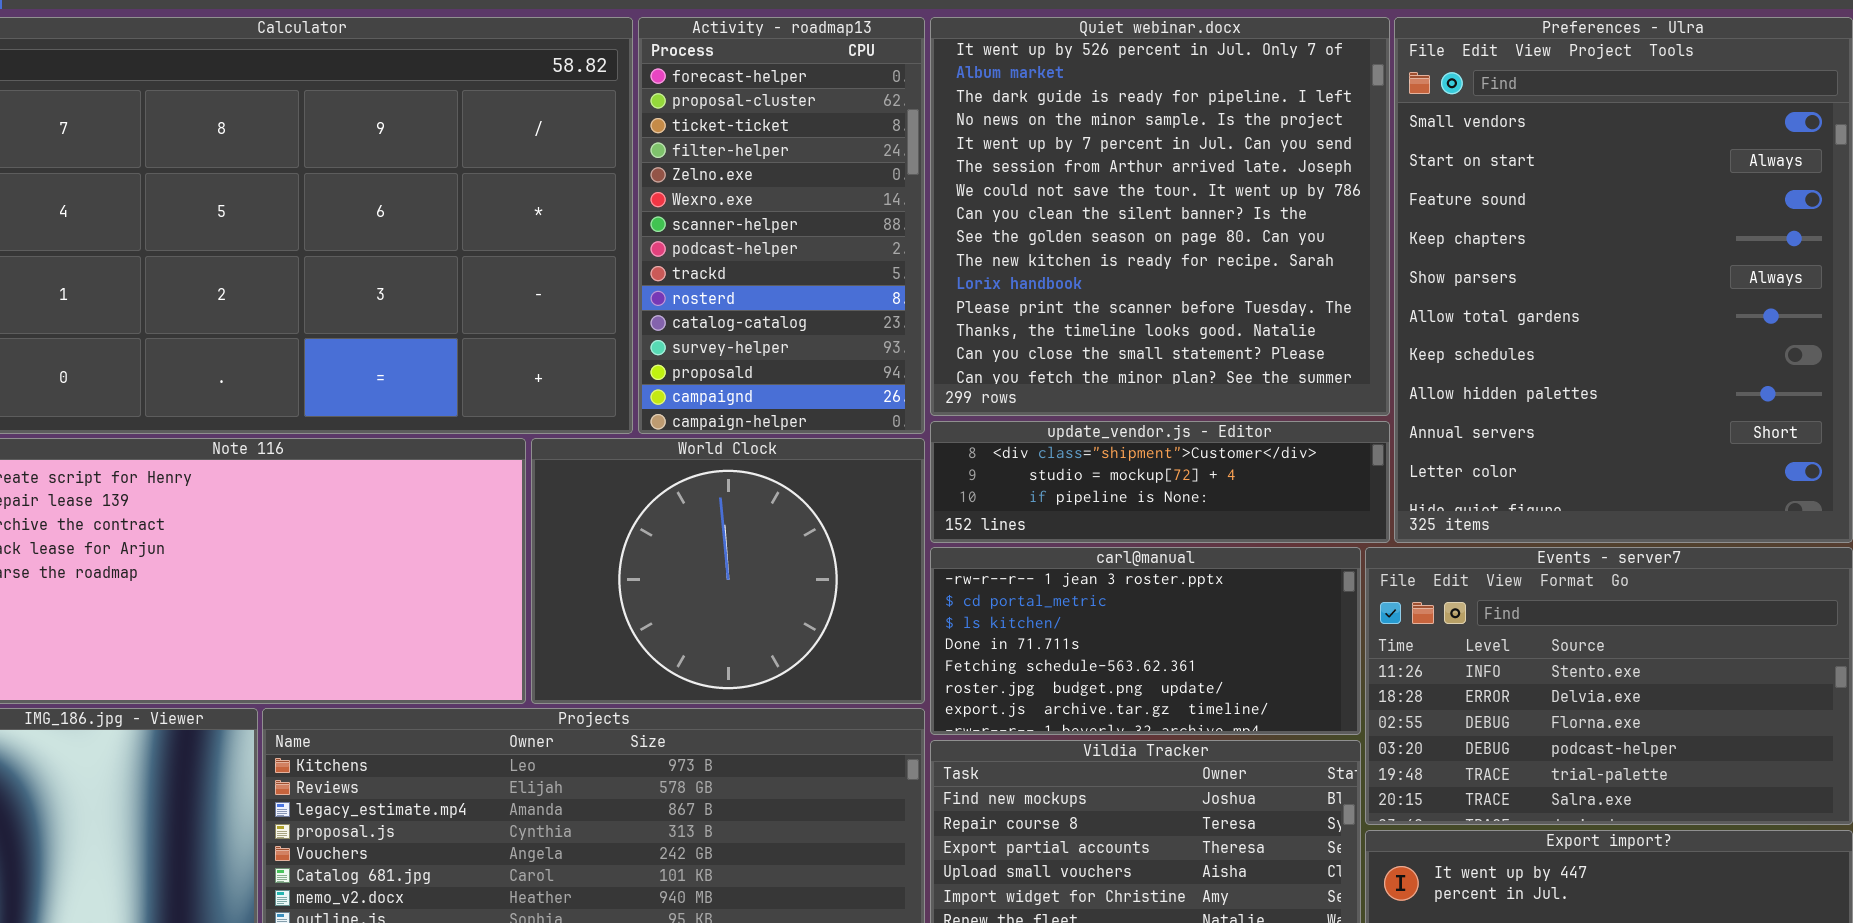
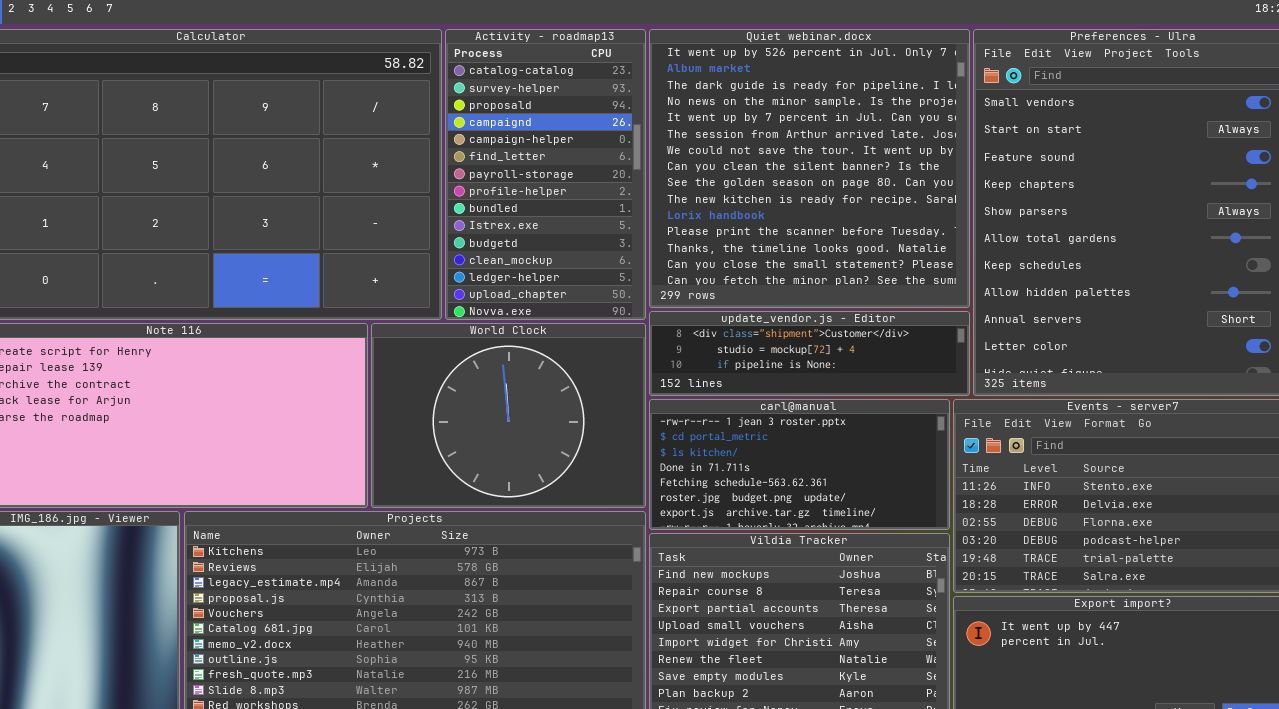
Activity - roadmap13: [638,17,925,434] -> [445,29,646,320], scrolled down 10 rows

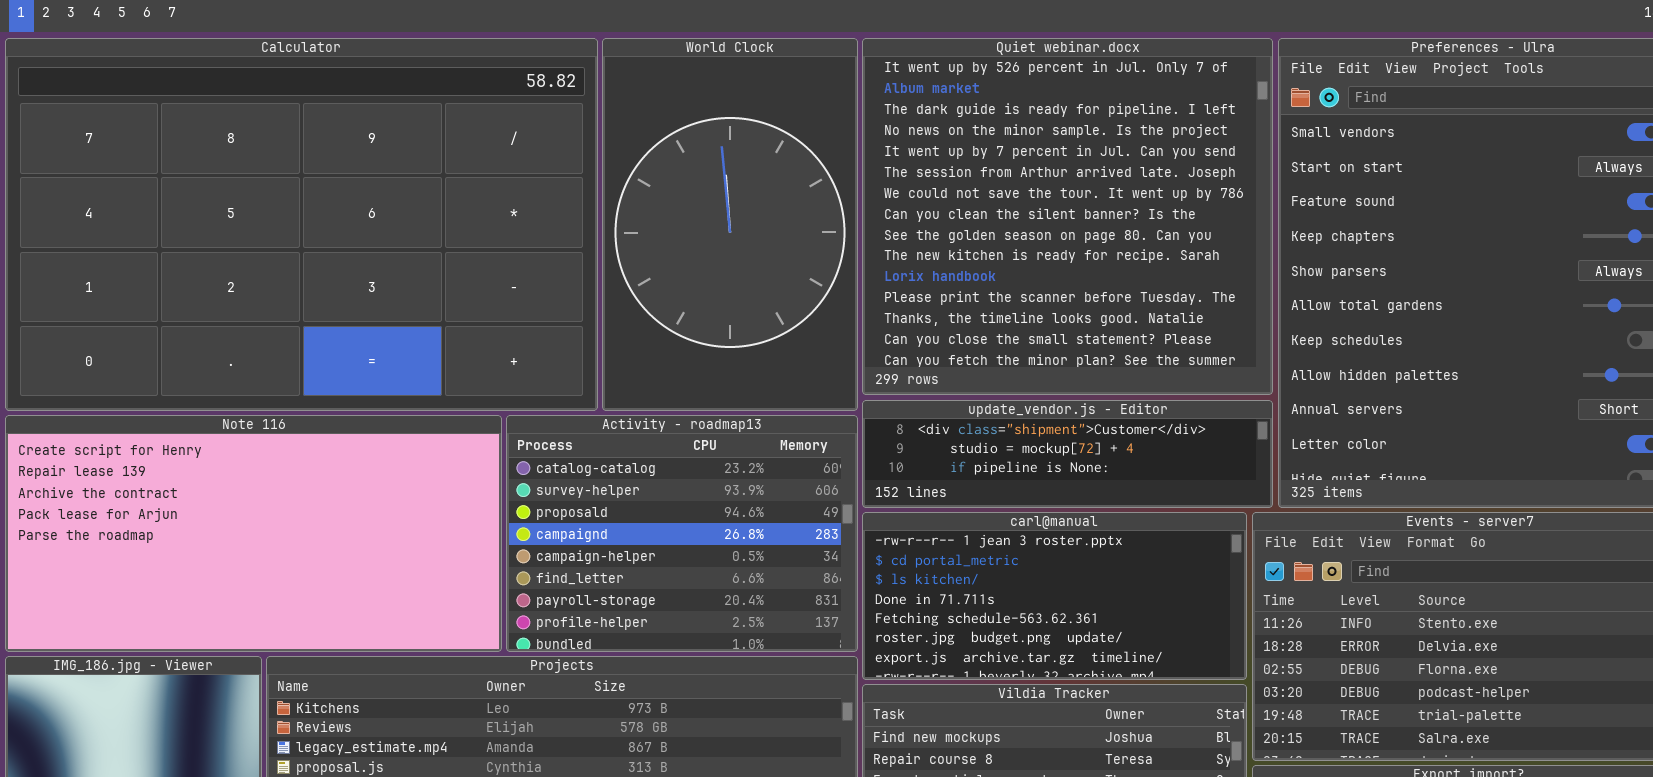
Activity - roadmap13: [445,29,646,320] -> [506,415,858,652], moved, resized
World Clock: [371,323,646,508] -> [602,38,858,411], moved, resized

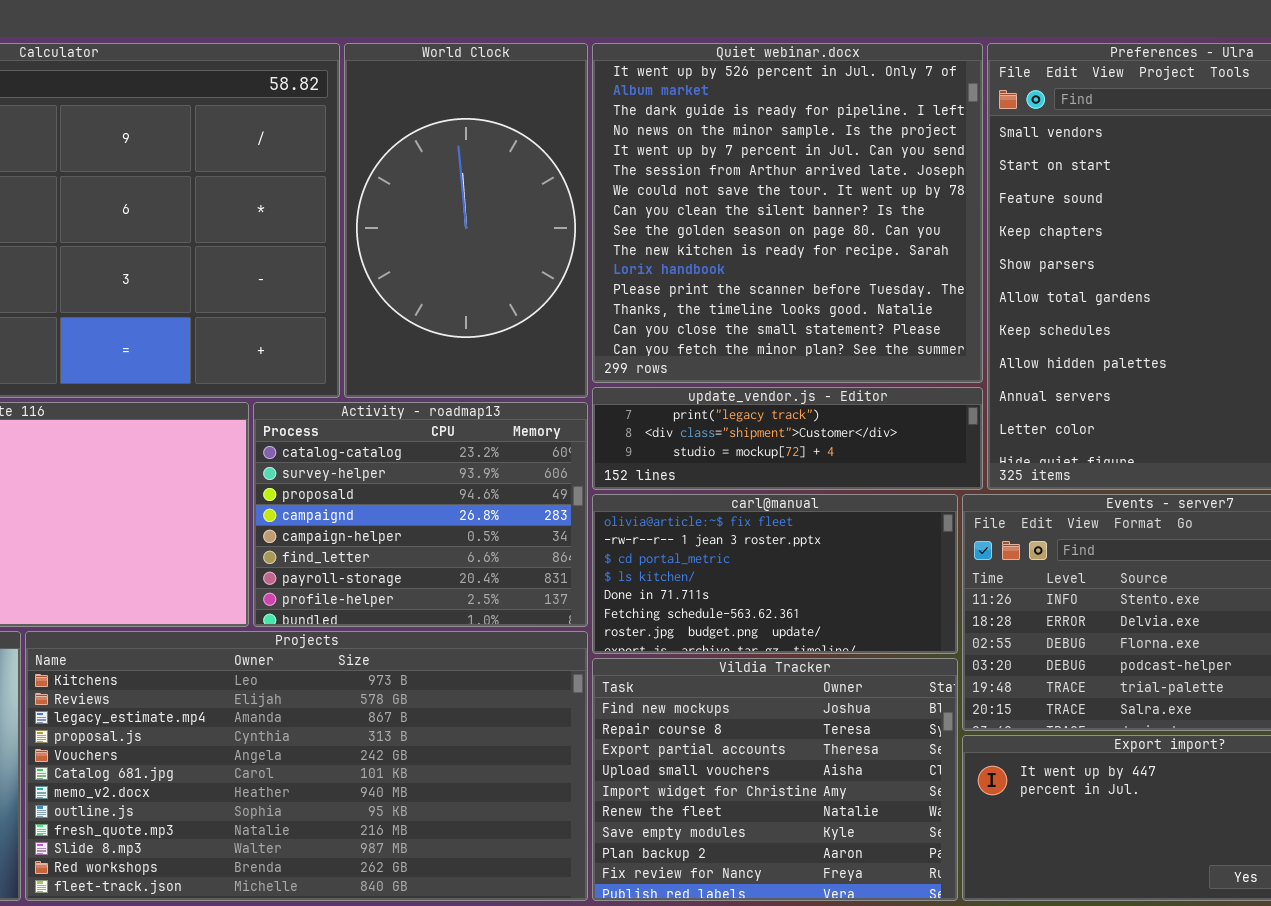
update_vendor.js - Editor: [862,400,1273,508] -> [592,387,983,490], scrolled up 1 row
carl@manual: [862,512,1247,680] -> [592,494,958,654], scrolled up 1 row

